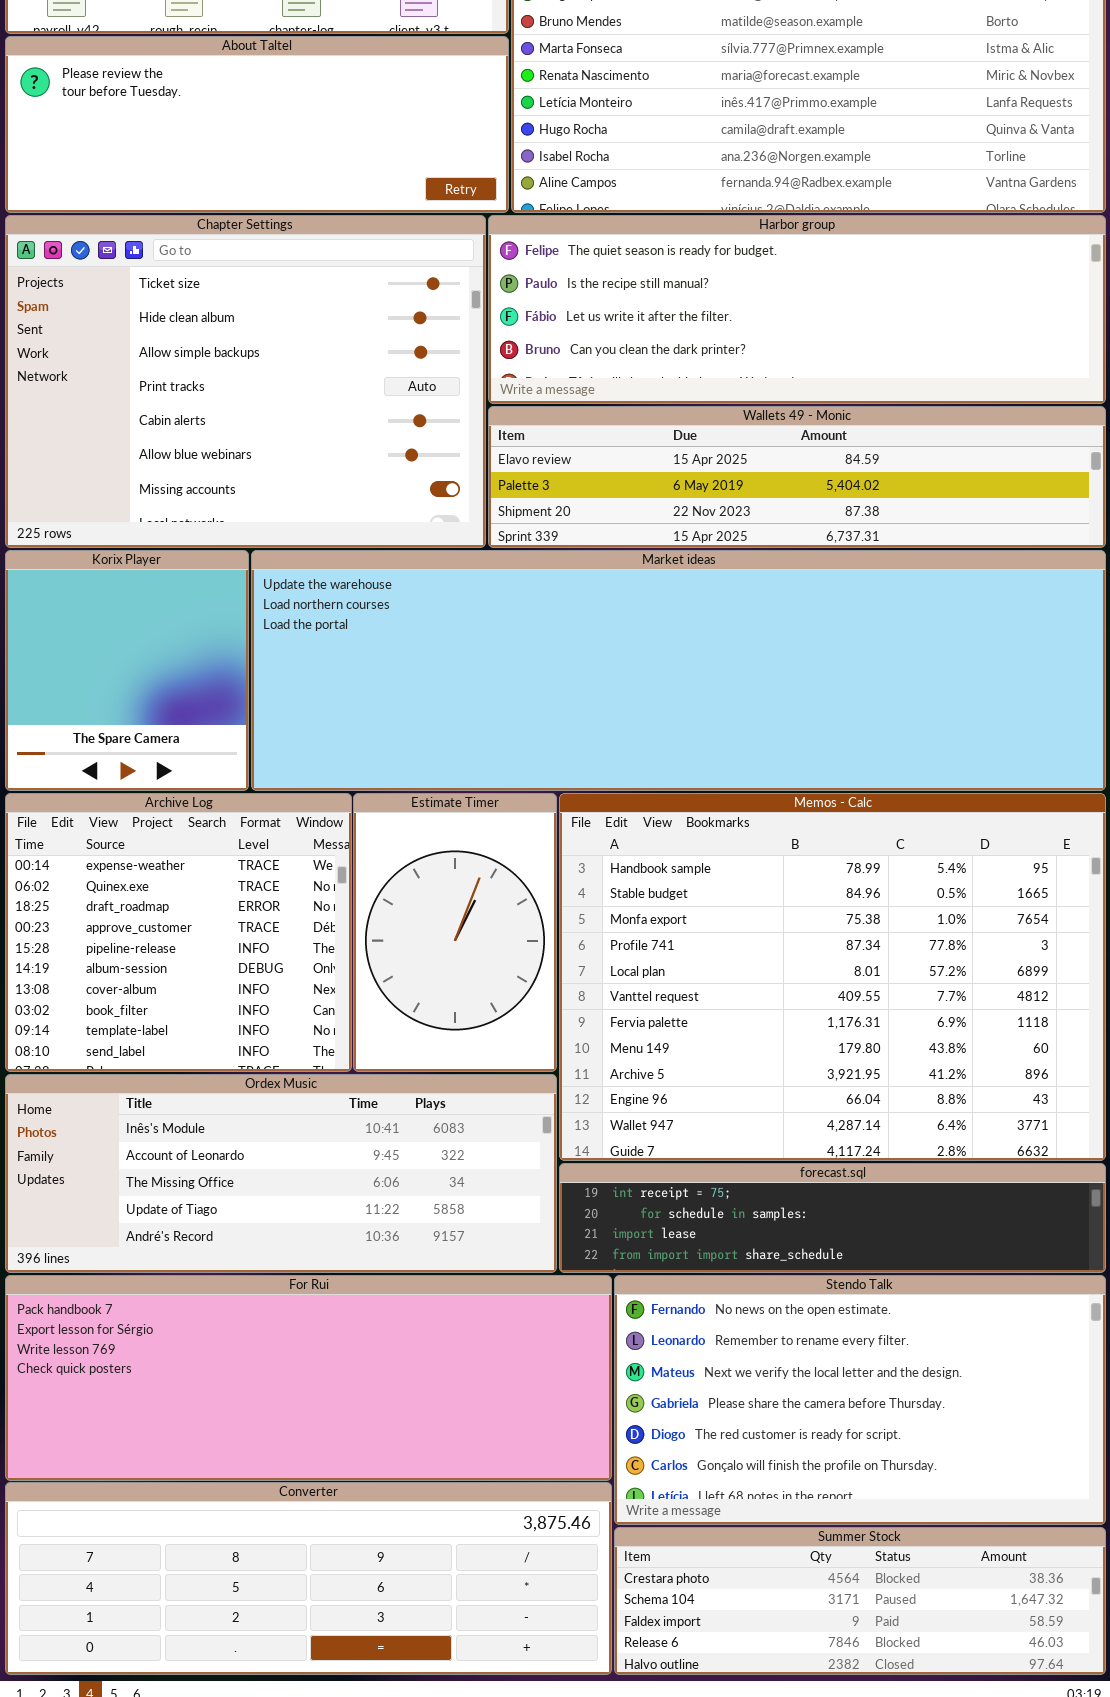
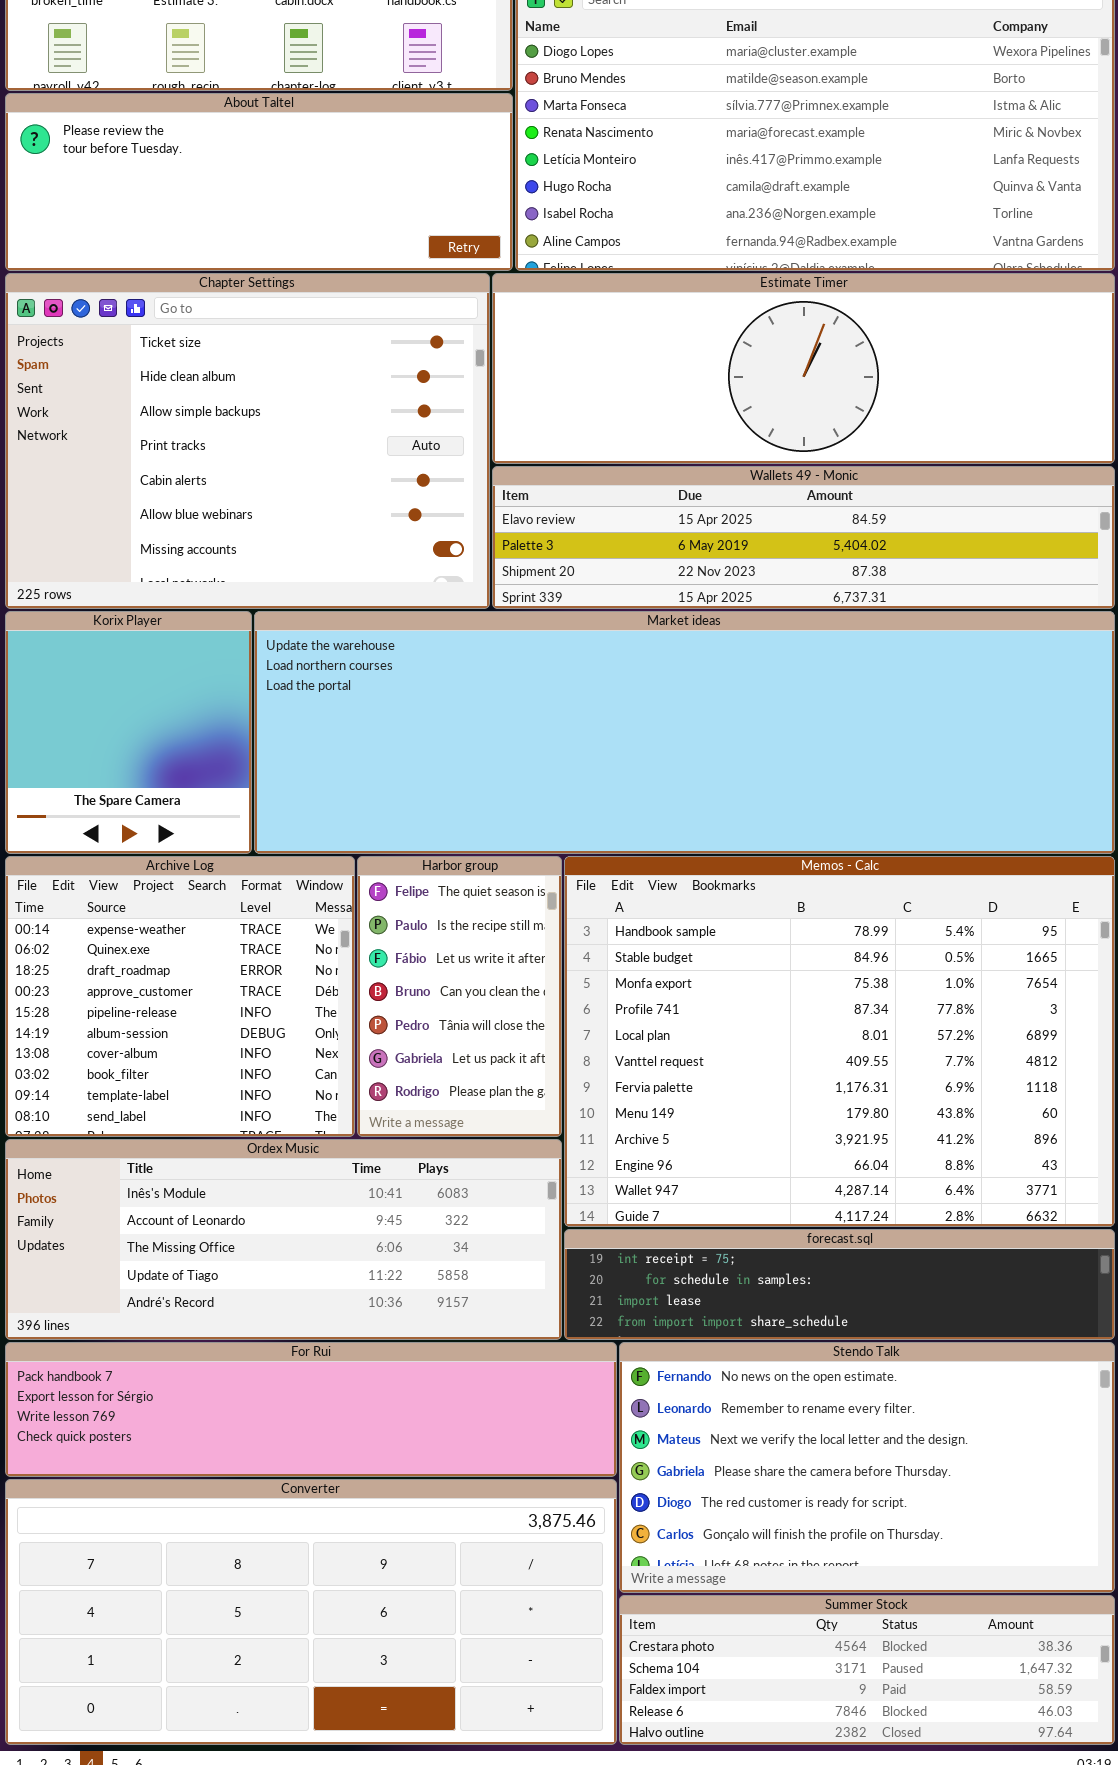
Harbor group: [488,215,1106,404] -> [357,856,562,1137], moved, resized
Estimate Timer: [353,793,557,1072] -> [492,273,1115,464], moved, resized
For Rui: [5,1275,612,1481] -> [5,1342,617,1477], resized
Converter: [5,1482,612,1675] -> [5,1479,617,1745], resized

